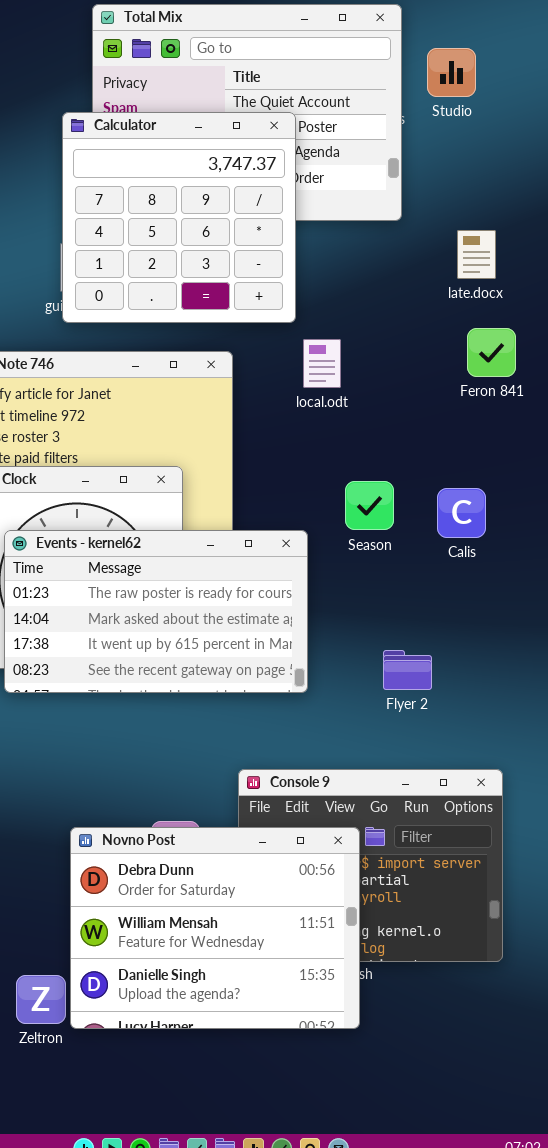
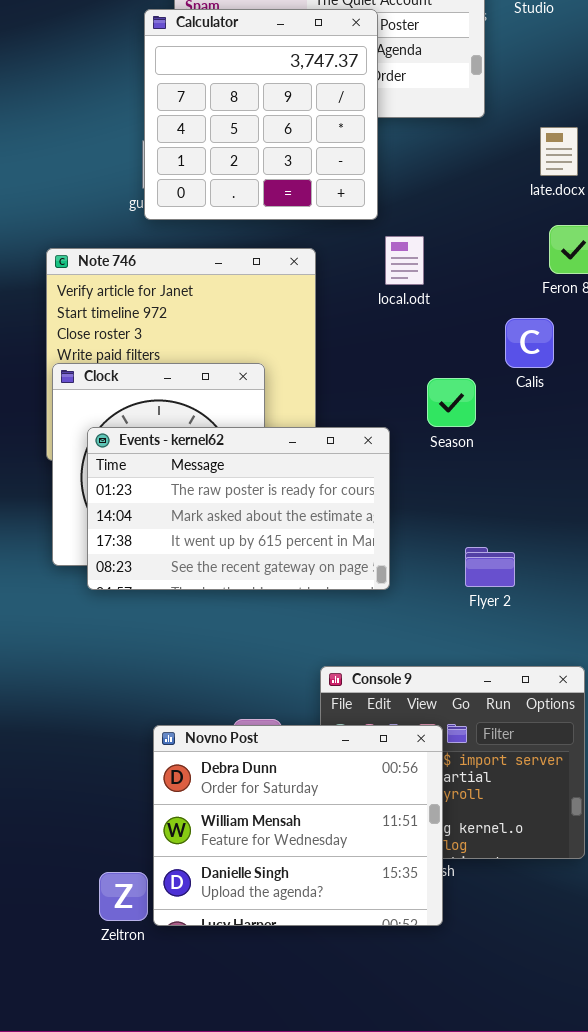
Calis: [437,488,486,538] -> [505,318,554,368], moved

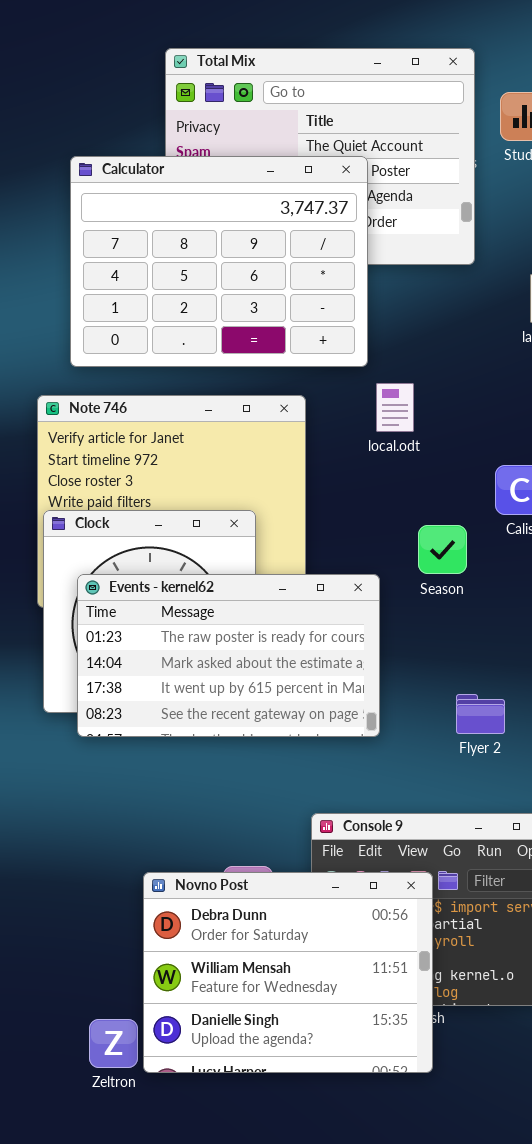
Calculator: [144,9,378,220] -> [70,156,368,367], resized

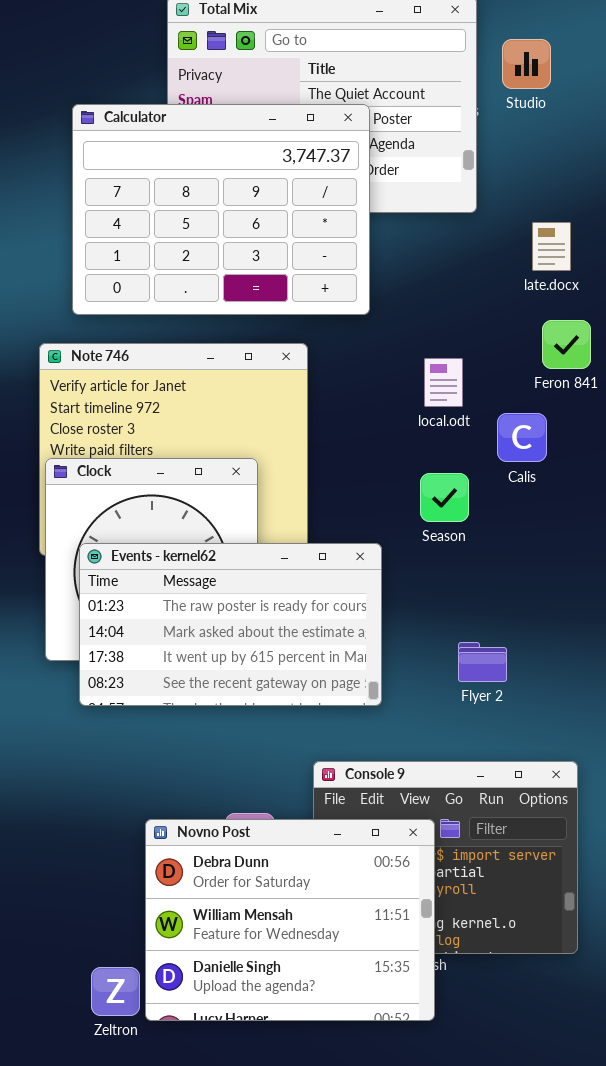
local.odt: [376,383,414,432] -> [424,358,463,407], moved
Events - kernel62: [77,574,380,737] -> [79,543,382,706], moved

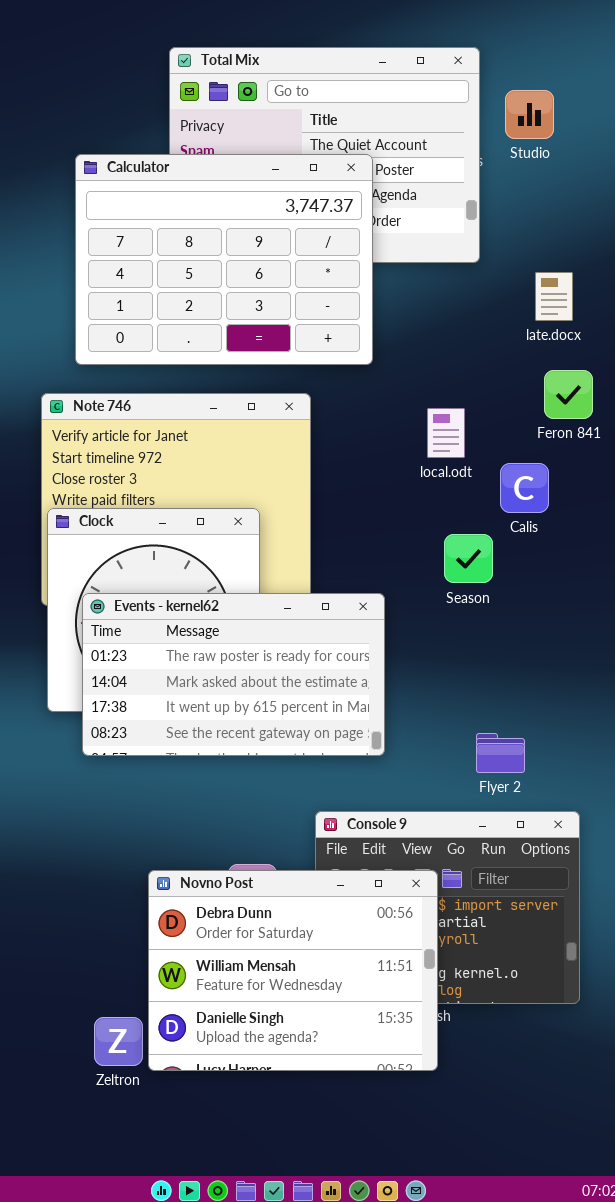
Season: [420,473,469,522] -> [444,534,493,583], moved
Flyer 2: [458,642,507,682] -> [476,733,525,773], moved

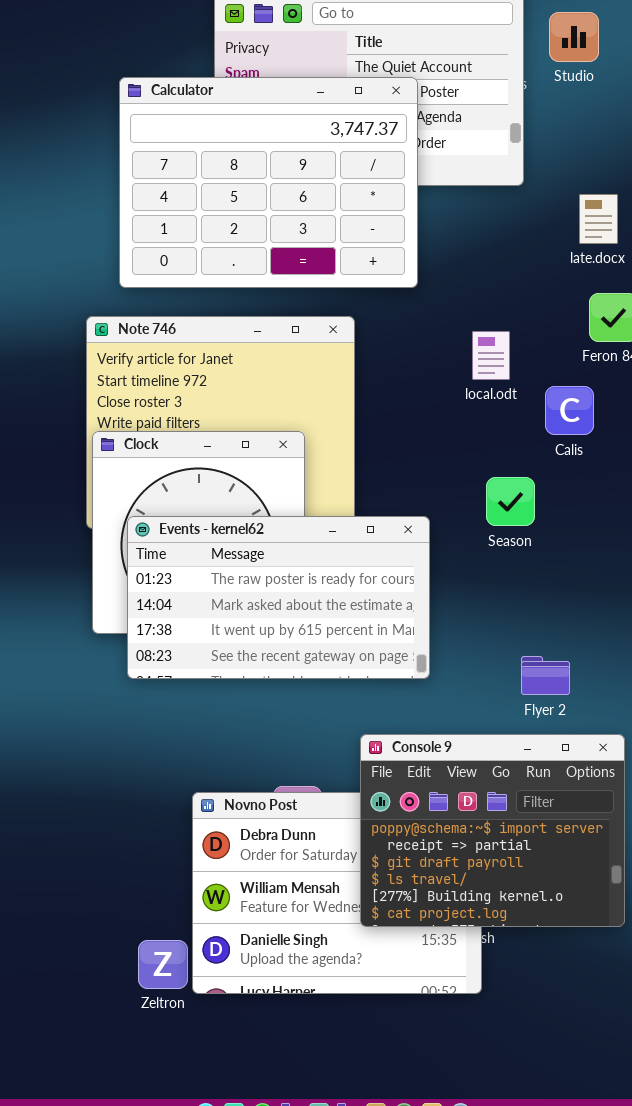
Season: [444,534,493,583] -> [486,477,535,526], moved
Console 9: [315,811,580,1004] -> [360,734,625,927], raised

